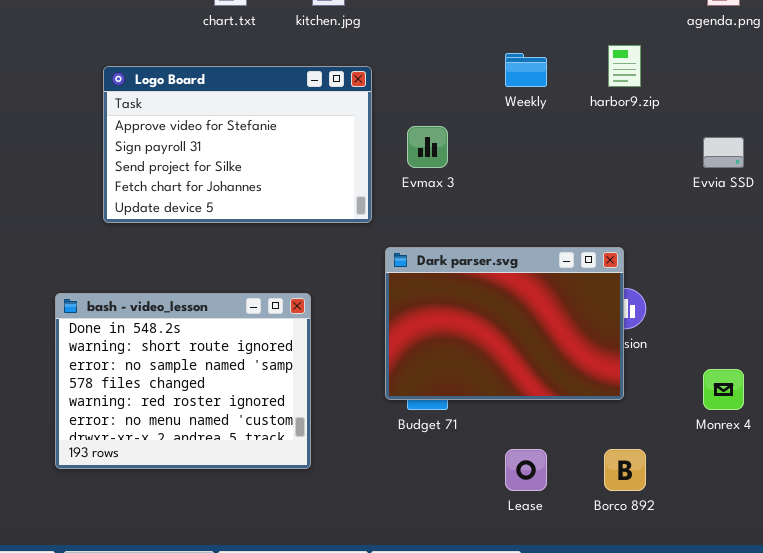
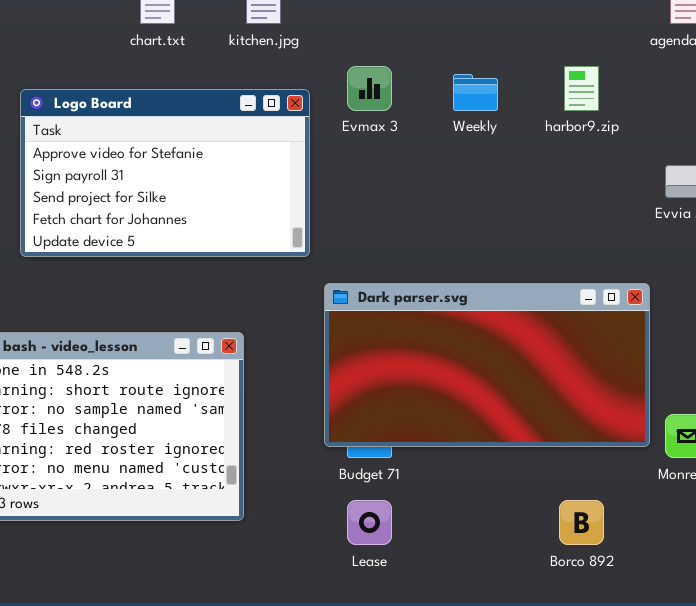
Evmax 3: [407,126,448,168] -> [347,66,392,111], moved
Dark parser.svg: [385,247,624,400] -> [324,283,650,447], resized
Lease: [505,449,547,491] -> [347,500,392,545], moved

